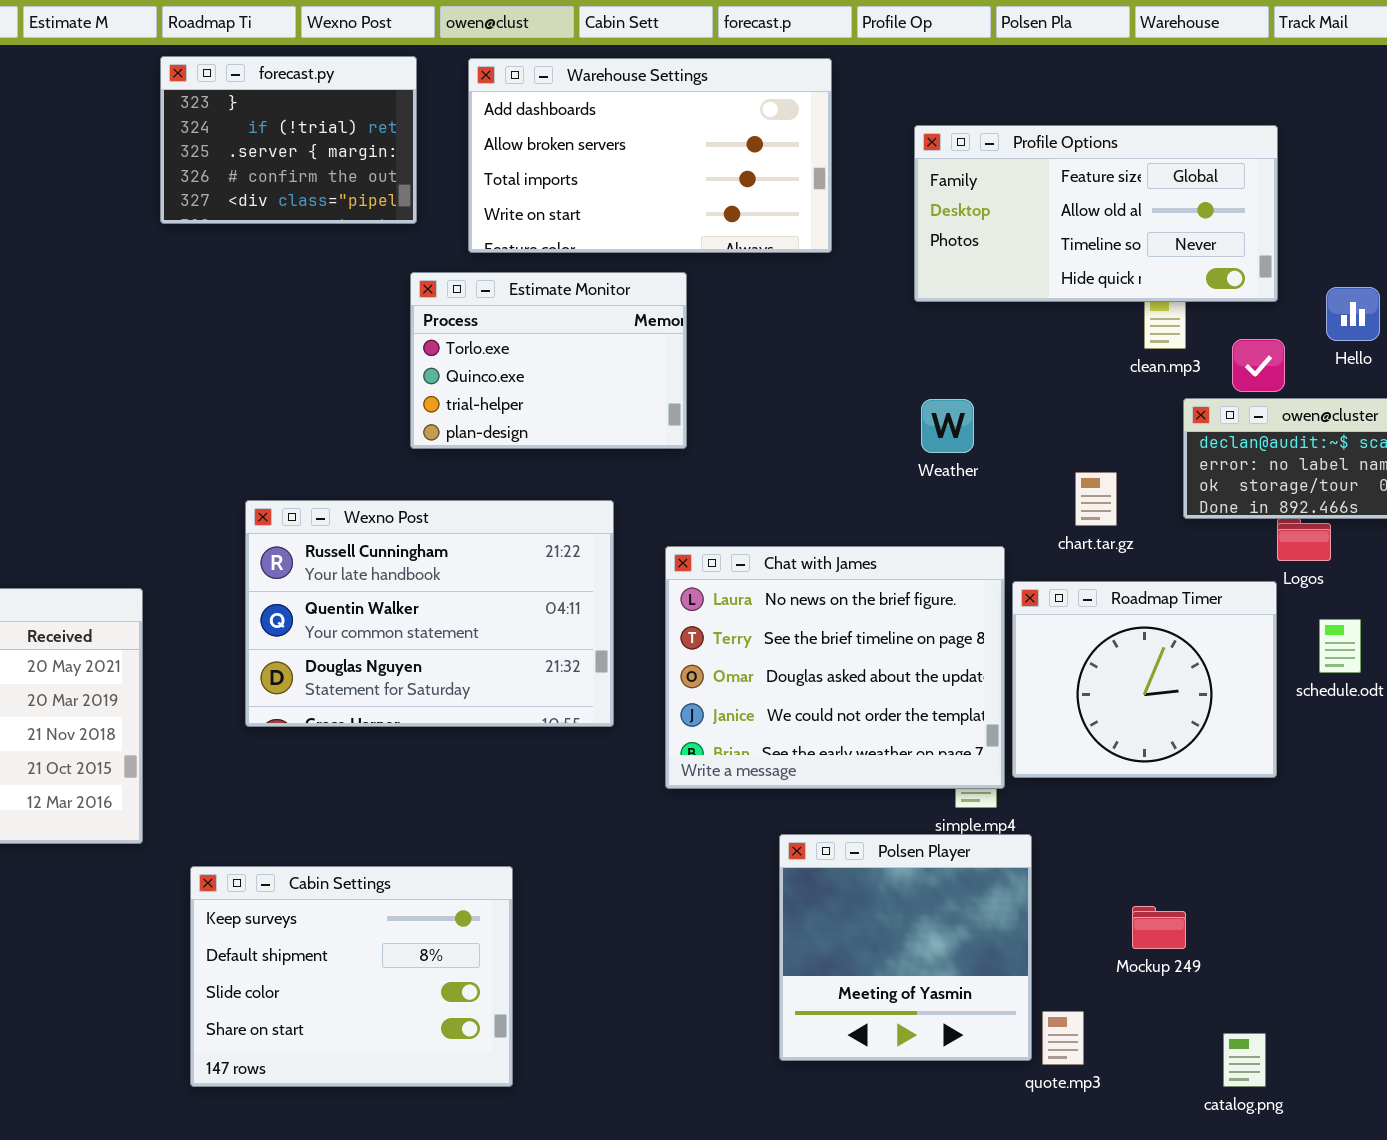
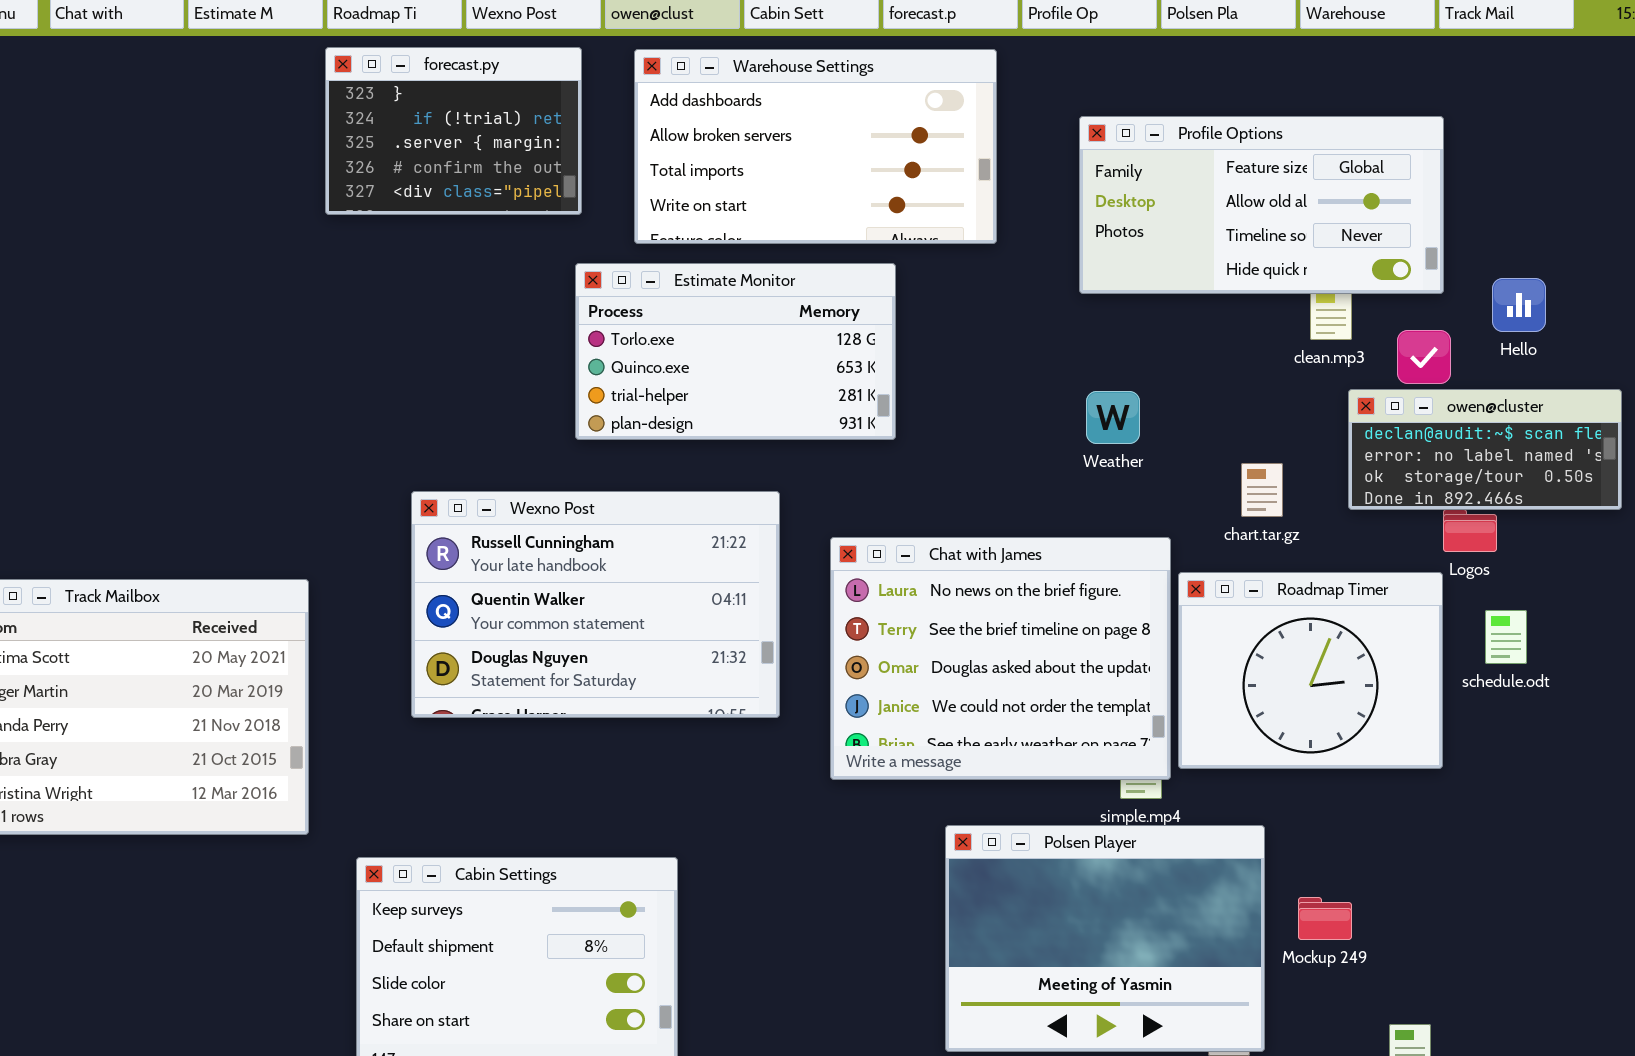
Estimate Monitor: [410,272,687,449] -> [575,263,896,440], resized
Polsen Player: [779,834,1032,1061] -> [945,825,1265,1052], resized

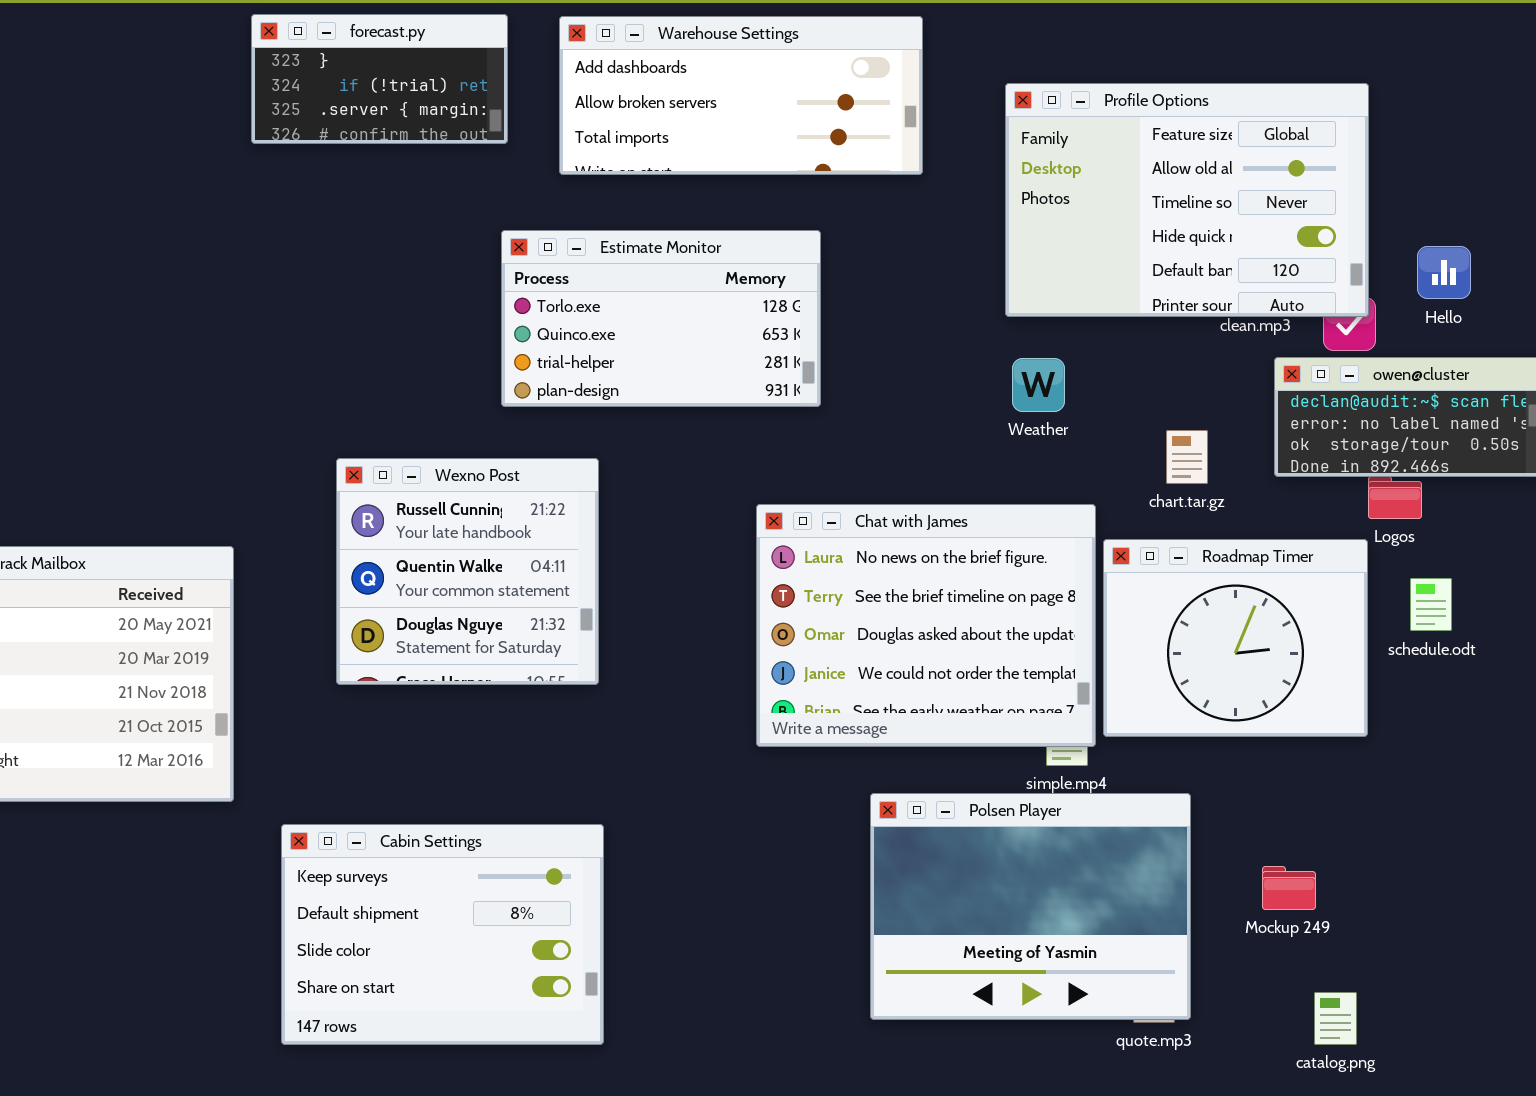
forecast.py: [325,47,582,215] -> [251,14,508,144], resized
Warehouse Settings: [634,49,997,244] -> [559,16,923,175], resized
Profile Options: [1079,116,1444,294] -> [1005,83,1369,317], resized
Wexno Post: [411,491,780,718] -> [336,458,599,685], resized
Mockup 249: [1298,897,1352,940] -> [1262,866,1316,910], moved

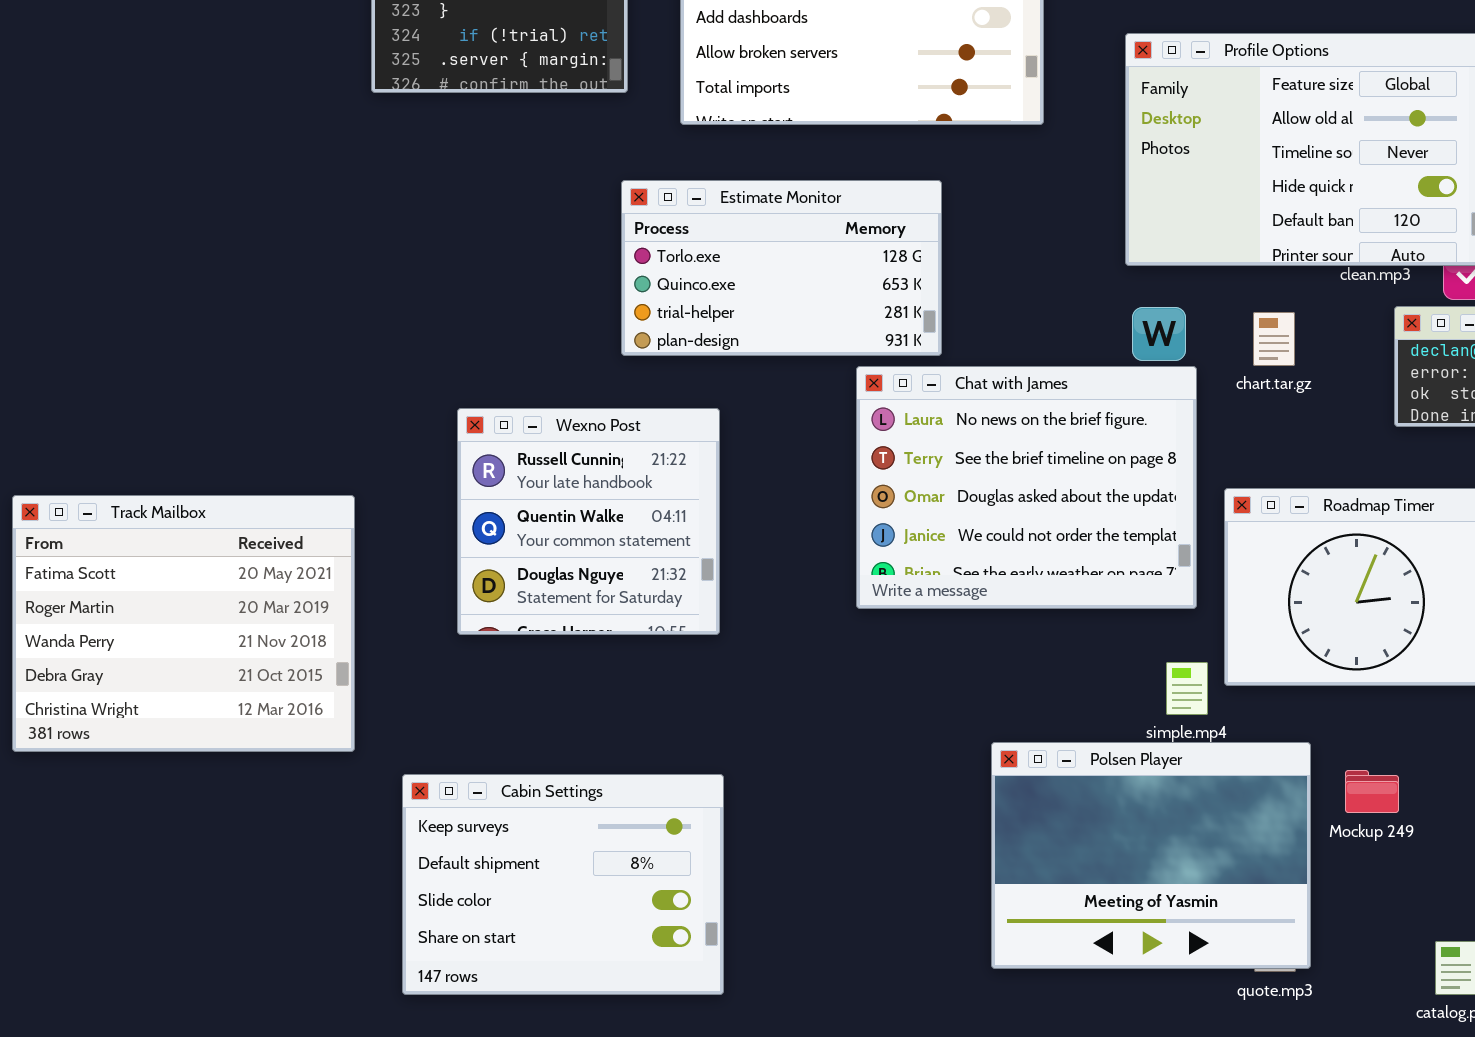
chart.tar.gz: [1166,430,1208,484] -> [1253,312,1295,366], moved
Chat with James: [756,504,1096,747] -> [856,366,1197,609], moved
Mockup 249: [1262,866,1316,910] -> [1345,770,1399,813], moved

